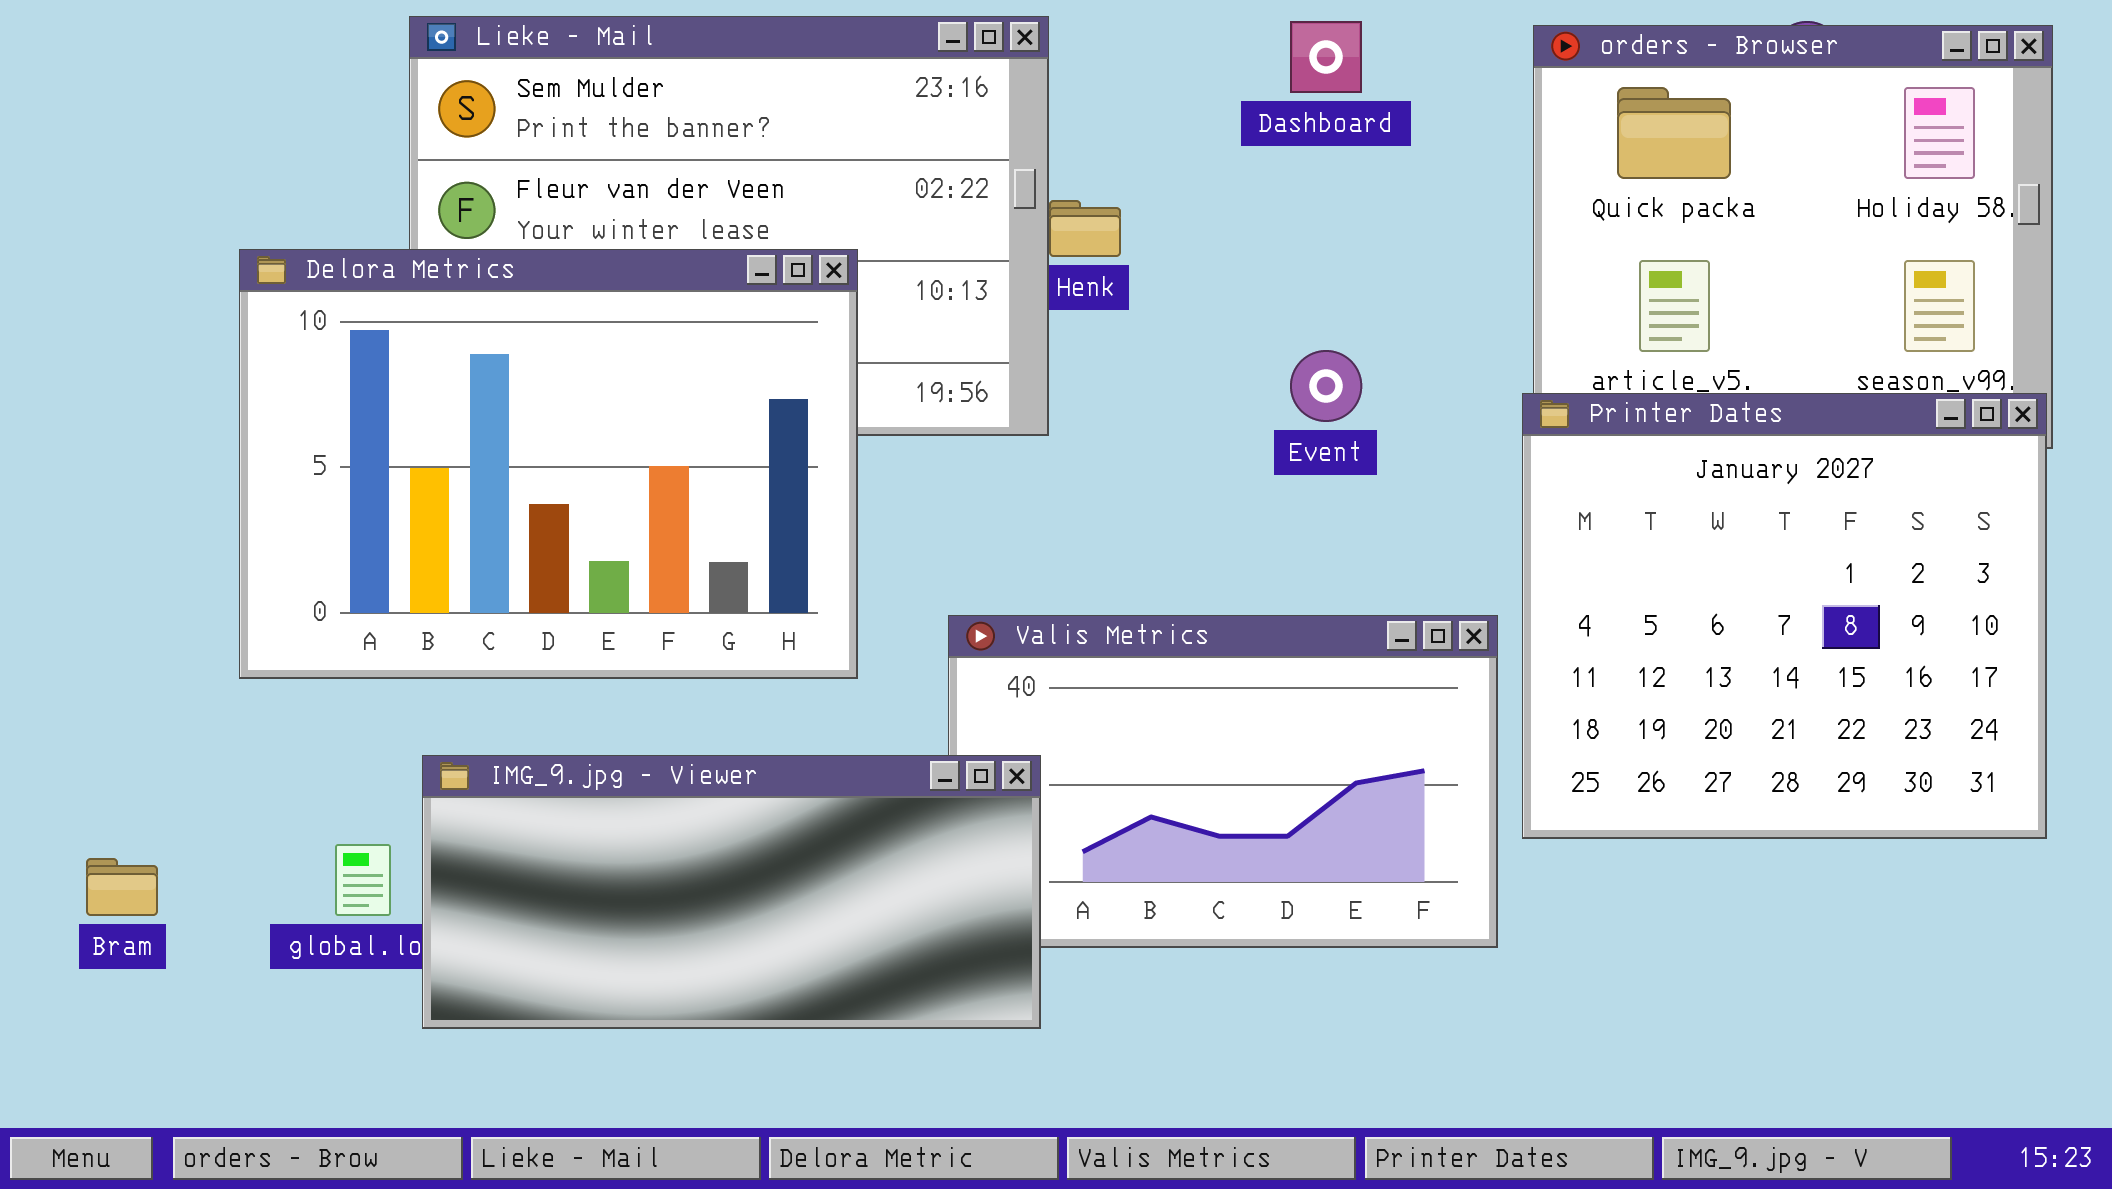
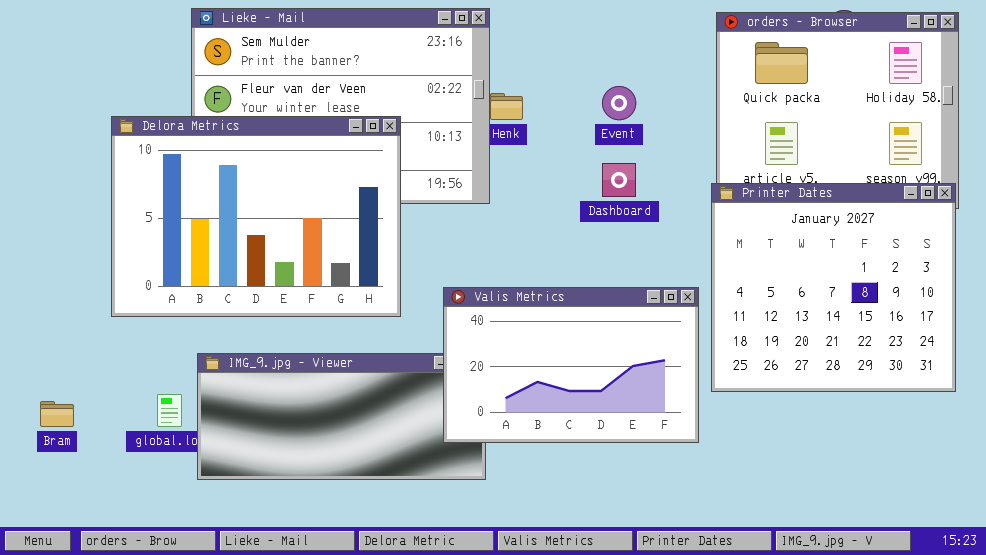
Dashboard: [1290,21,1362,93] -> [602,163,636,197], moved
Event: [1290,350,1362,422] -> [602,86,636,120], moved
Valis Metrics: [948,615,1498,948] -> [443,287,699,443], raised

